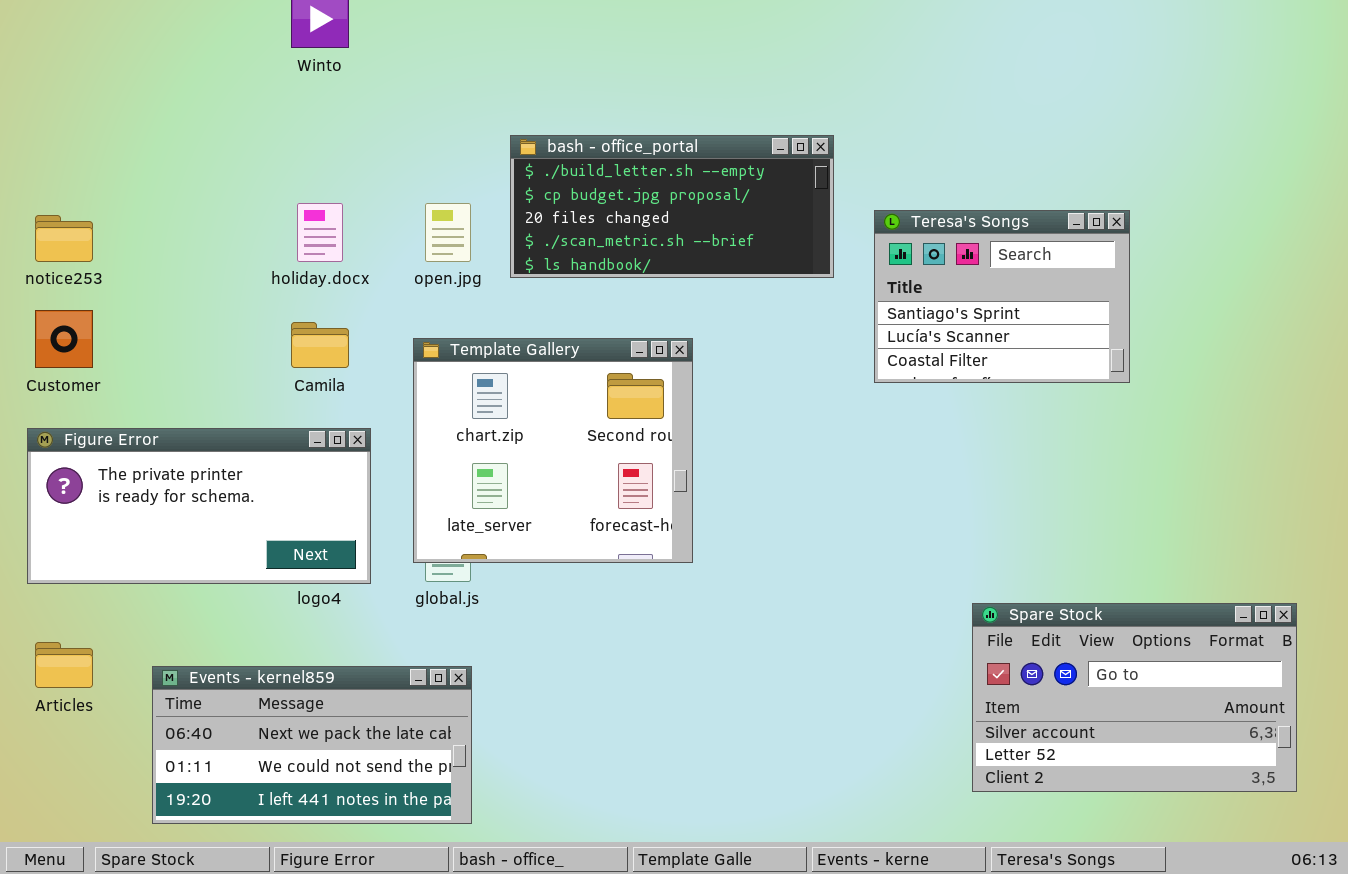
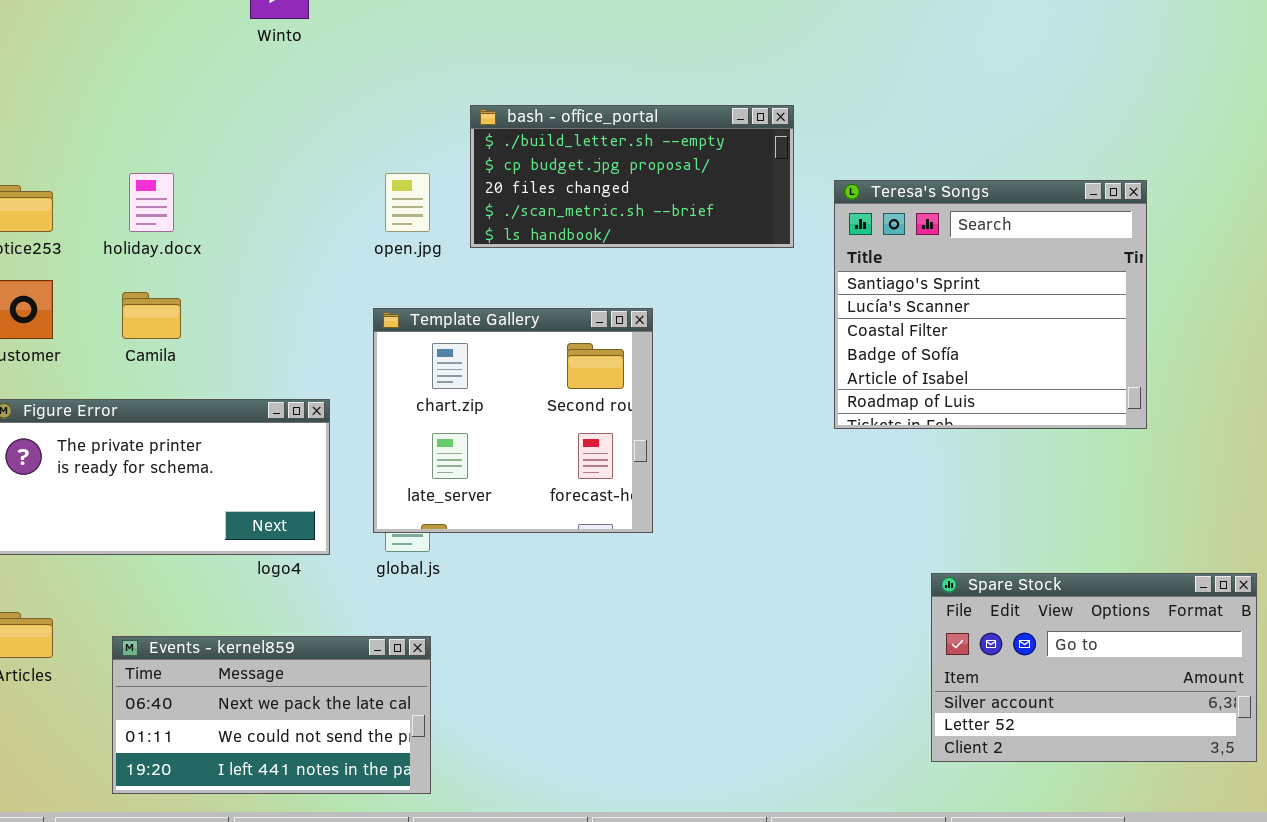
holiday.docx: [297,203,343,262] -> [129,173,174,232], moved
Teresa's Songs: [874,210,1130,383] -> [834,180,1147,429], resized
Camila: [291,322,349,368] -> [122,292,181,339], moved

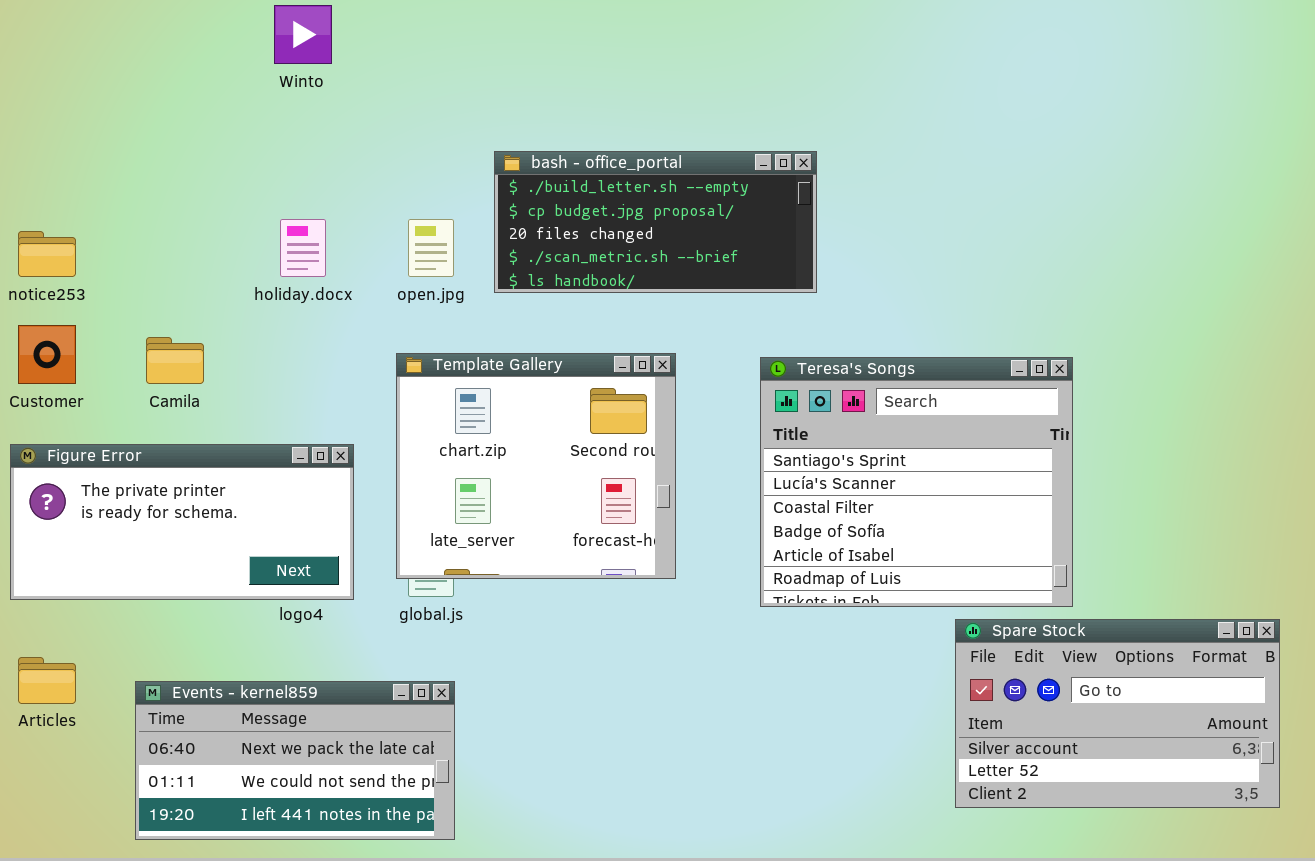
holiday.docx: [129,173,174,232] -> [280,219,326,277], moved
Teresa's Songs: [834,180,1147,429] -> [760,357,1073,607], moved

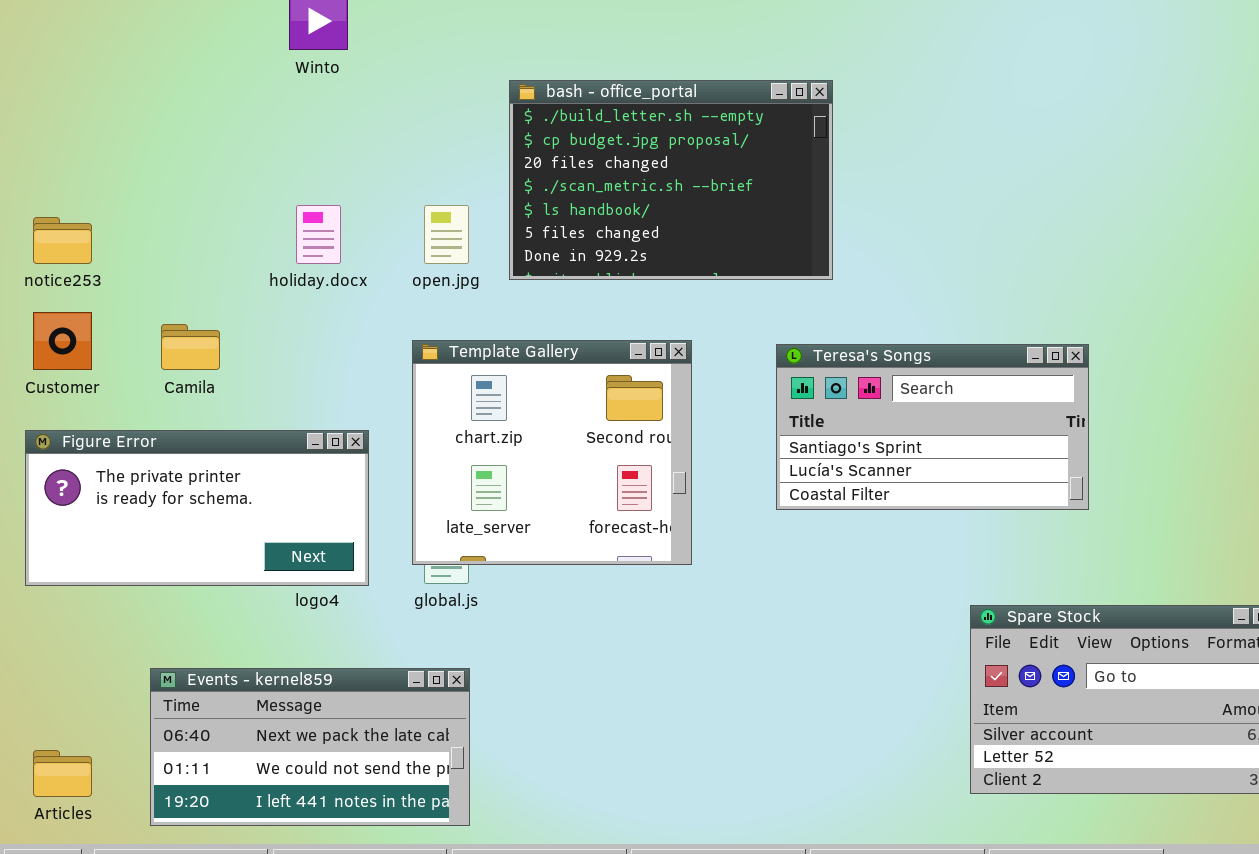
bash - office_portal: [494,151,817,293] -> [509,80,833,280], resized
Teresa's Songs: [760,357,1073,607] -> [776,344,1089,510], resized
Articles: [18,657,76,704] -> [33,750,92,797], moved

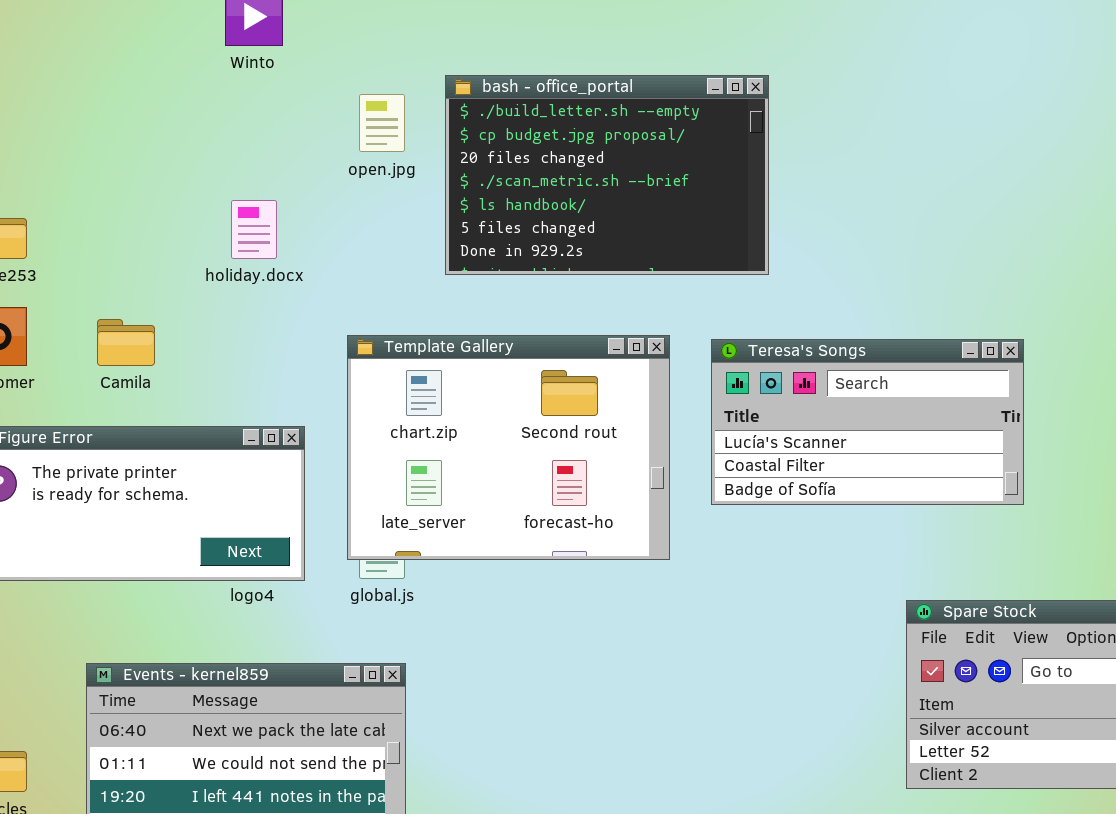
open.jpg: [424,205,469,264] -> [359,94,405,152], moved
Template Gallery: [412,340,692,565] -> [347,335,670,560], resized
Teresa's Songs: [776,344,1089,510] -> [711,339,1024,505], scrolled down 1 row

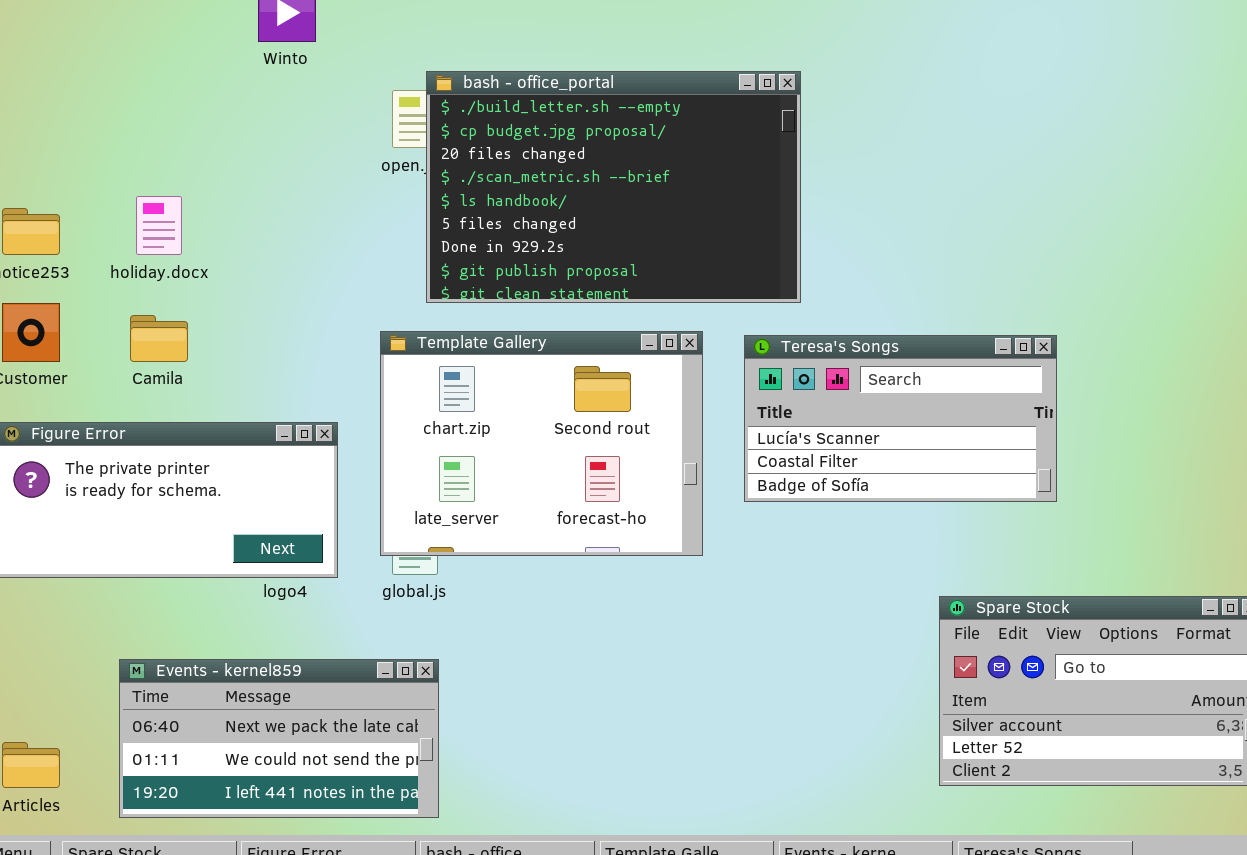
bash - office_portal: [445,75,769,275] -> [426,71,801,303], resized
holiday.docx: [231,200,277,259] -> [136,196,182,255], moved

